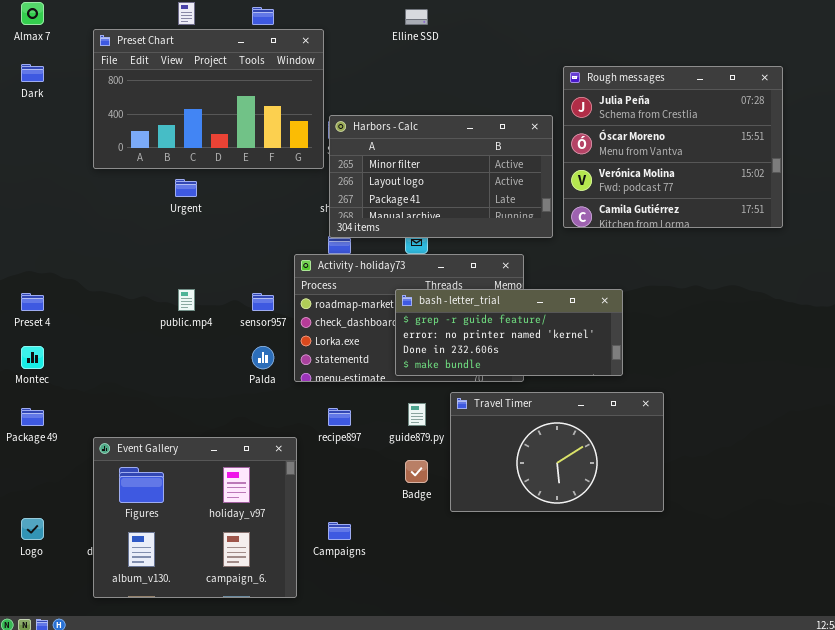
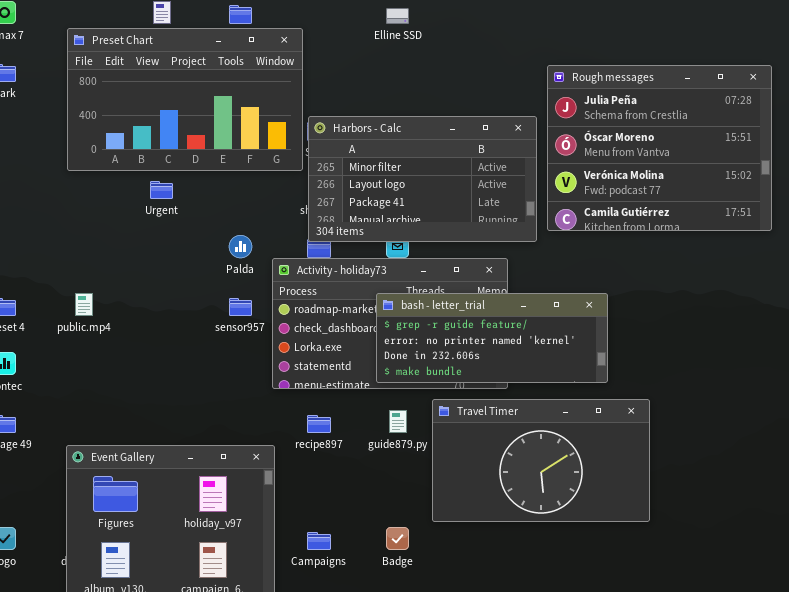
public.mp4: [178,289,195,311] -> [75,293,93,316], moved
Palda: [252,346,274,369] -> [229,235,252,258], moved
Badge: [405,460,428,483] -> [386,527,409,550], moved

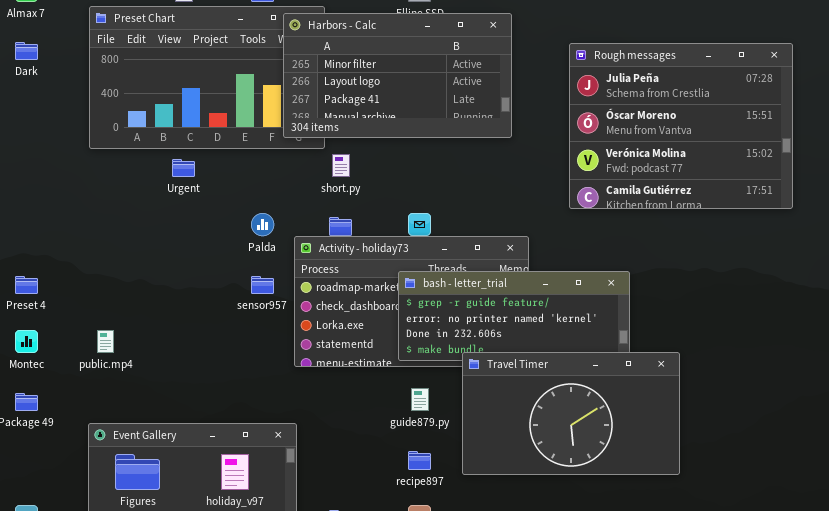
Harbors - Calc: [308,116,537,242] -> [283,13,512,138], moved
public.mp4: [75,293,93,316] -> [97,330,114,353], moved
Travel Timer: [432,399,650,522] -> [462,352,680,475], moved
recipe897: [307,415,331,433] -> [408,451,431,470], moved

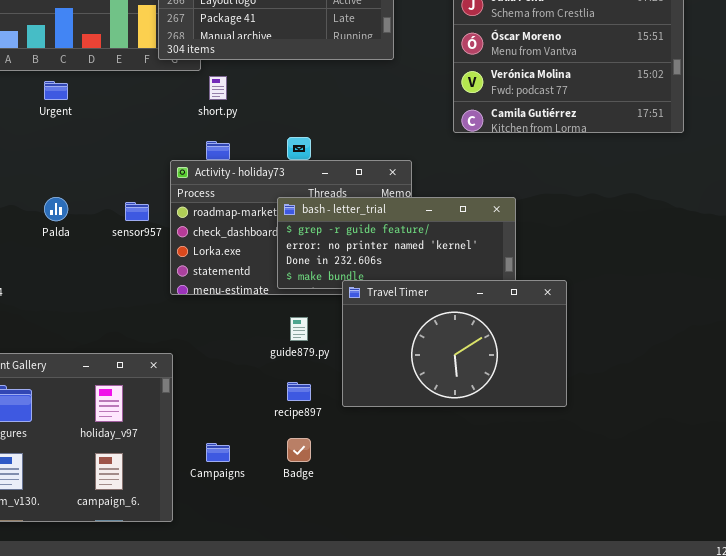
Palda: [251,213,274,236] -> [44,197,68,221], moved

